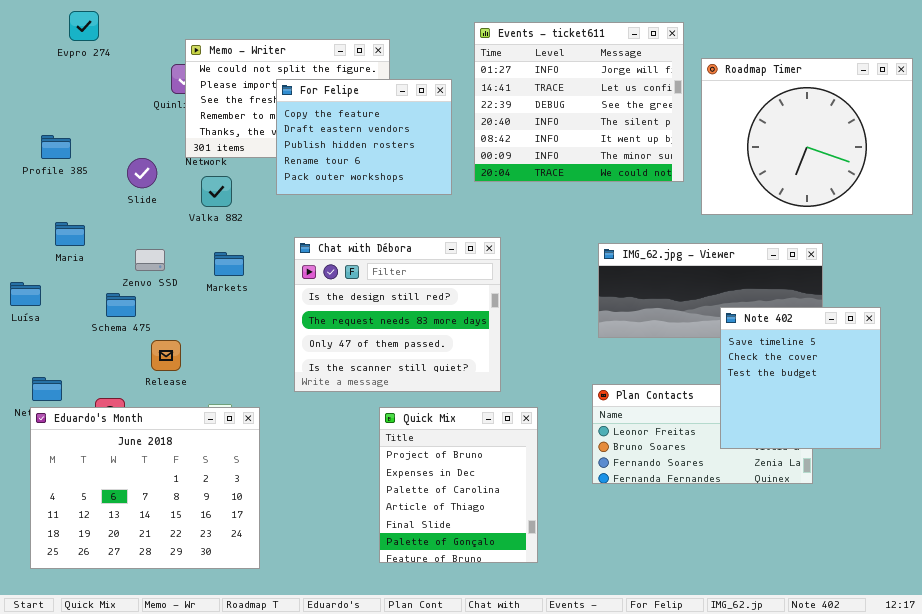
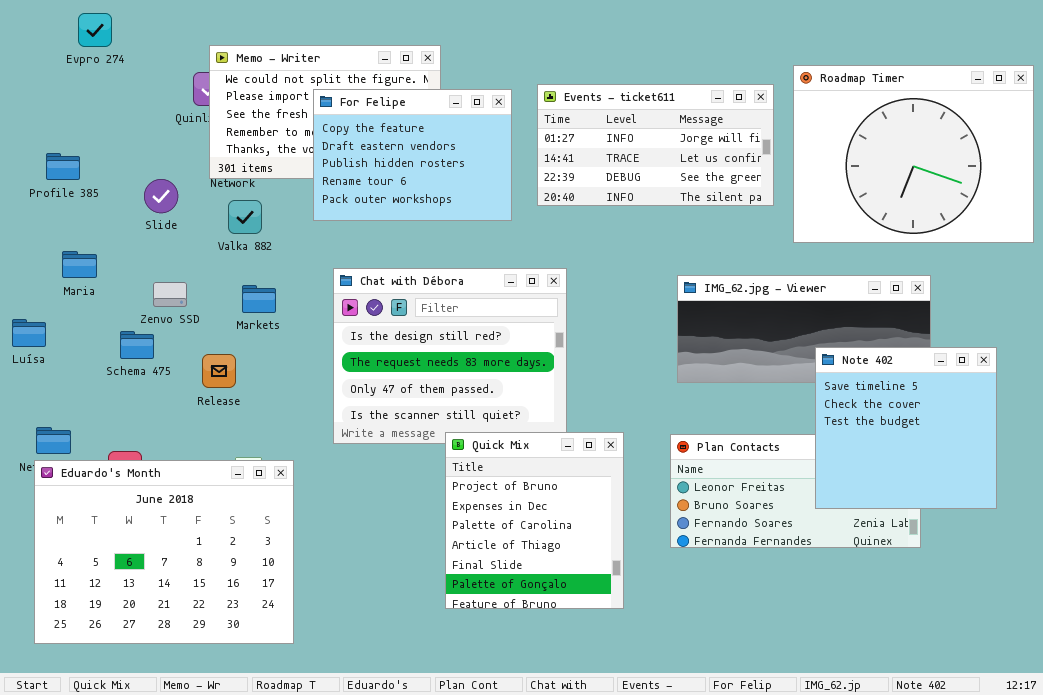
Events - ticket611: [474,22,684,182] -> [537,84,774,206], resized
Release: [151,340,181,371] -> [202,354,236,388], moved
Quick Mix: [379,407,538,563] -> [445,432,624,609], moved

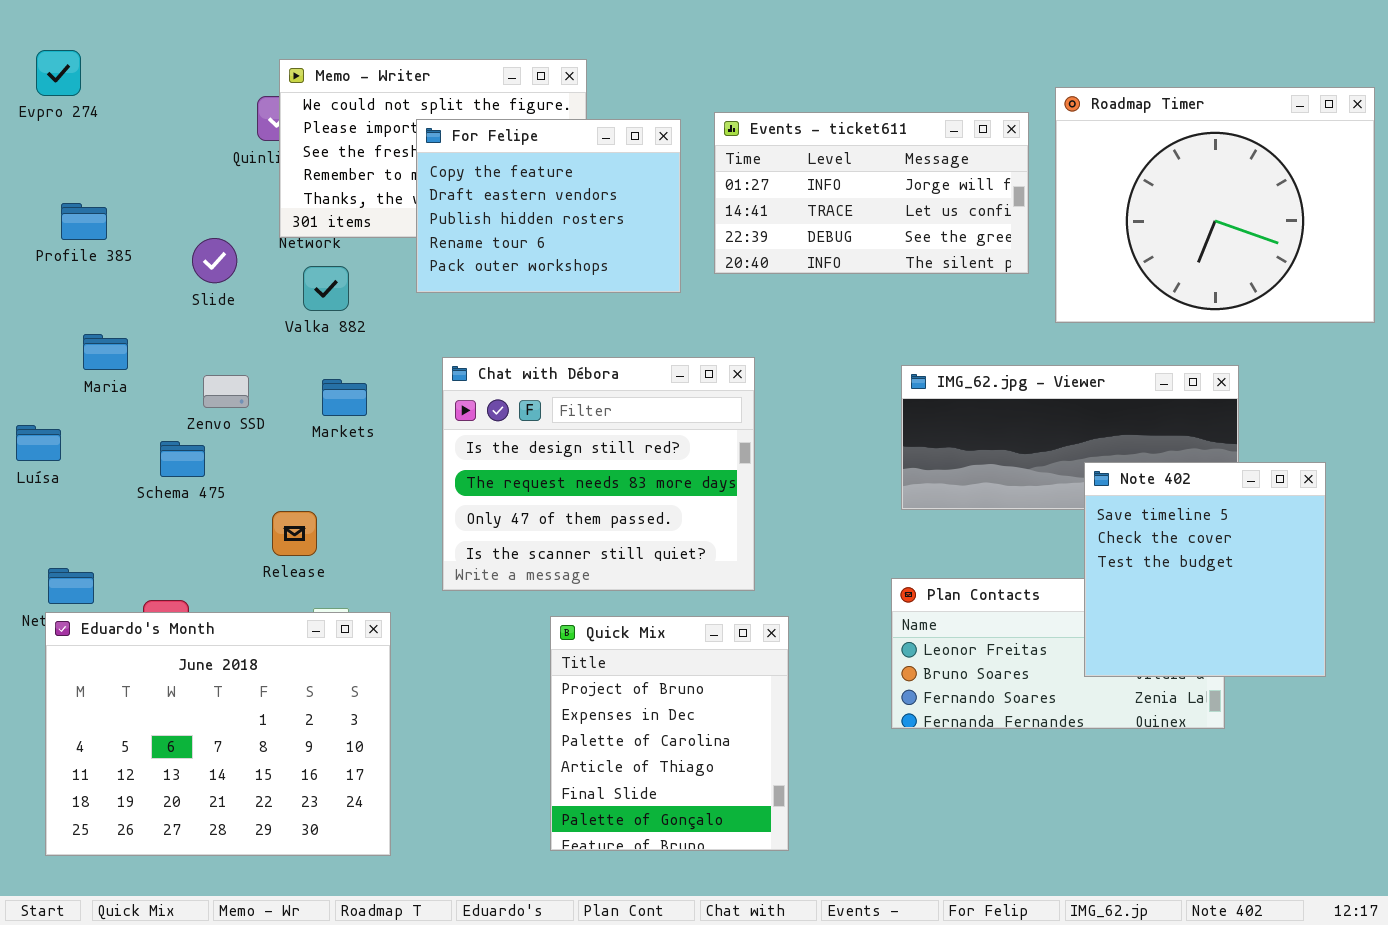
Evpro 274: [78,13,112,47] -> [36,50,81,96], moved
Release: [202,354,236,388] -> [272,511,317,556], moved
Quick Mix: [445,432,624,609] -> [550,616,789,851], moved

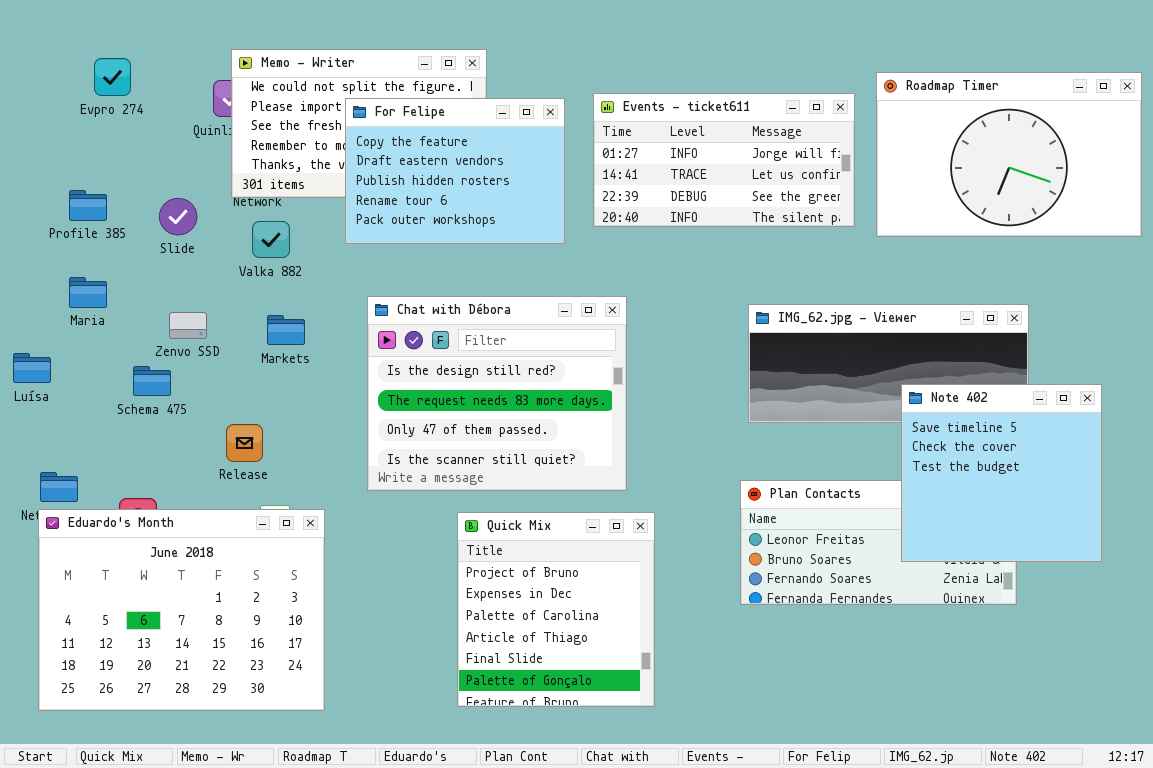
Evpro 274: [36,50,81,96] -> [94,58,131,96], moved
Roadmap Timer: [1055,87,1375,323] -> [876,72,1142,237], resized
Profile 385: [61,203,107,240] -> [69,190,107,221], moved

